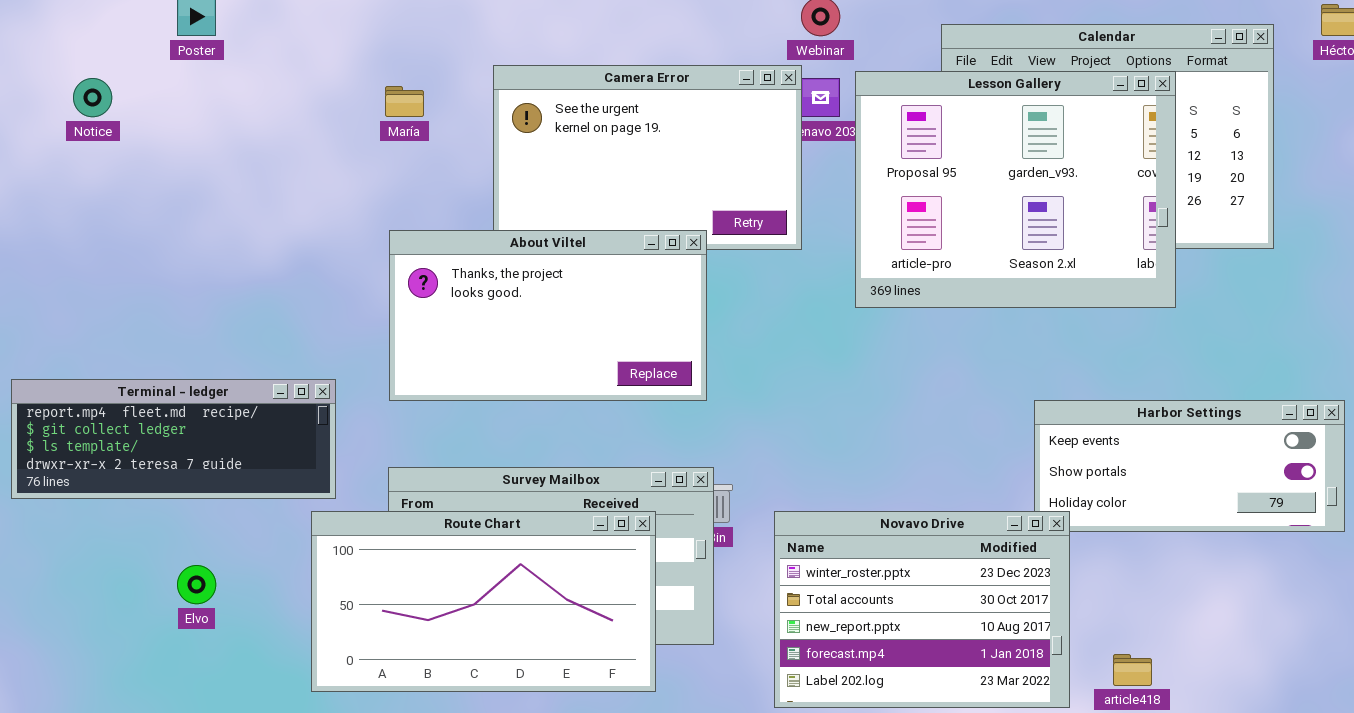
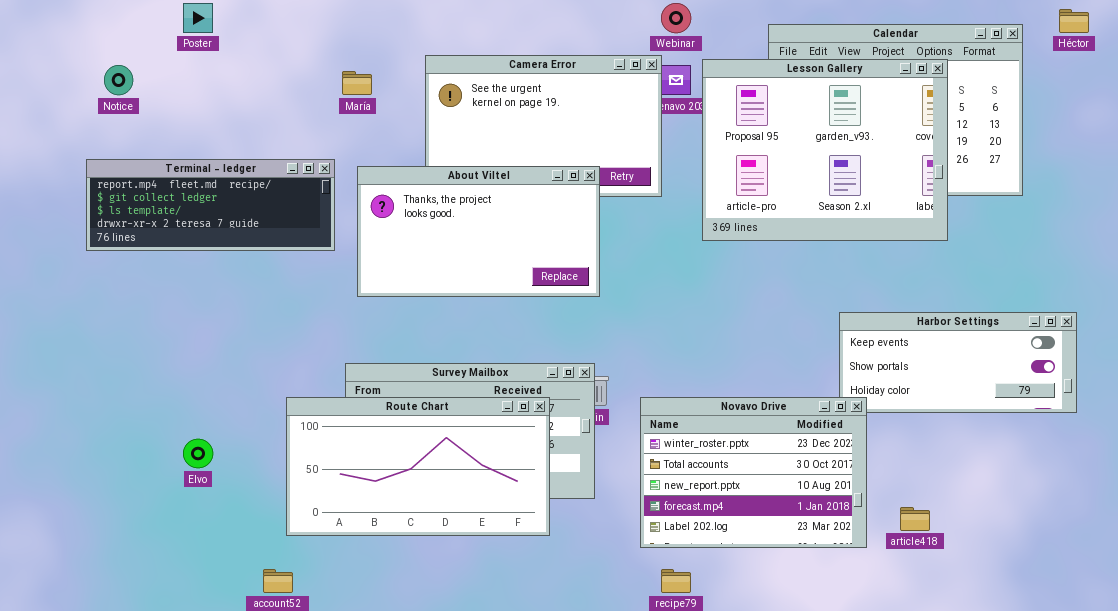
About Viltel: [389,230,707,401] -> [357,166,600,297], moved
Terminal - ledger: [11,379,336,499] -> [86,159,335,251], moved

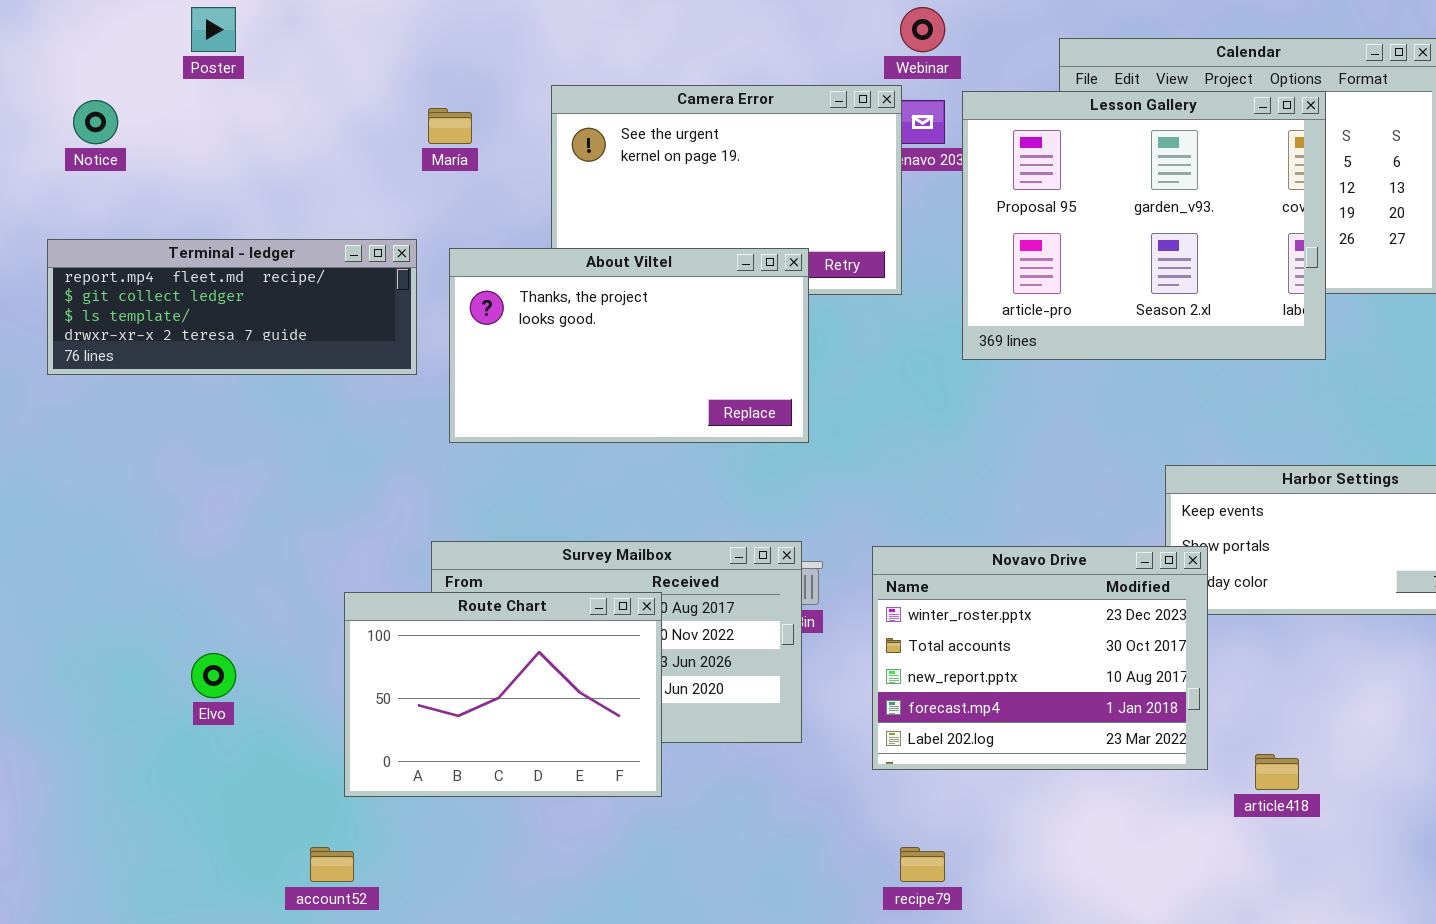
Route Chart: [286,397,550,536] -> [344,592,662,797], resized
Novavo Drive: [640,397,867,548] -> [872,546,1208,770], moved

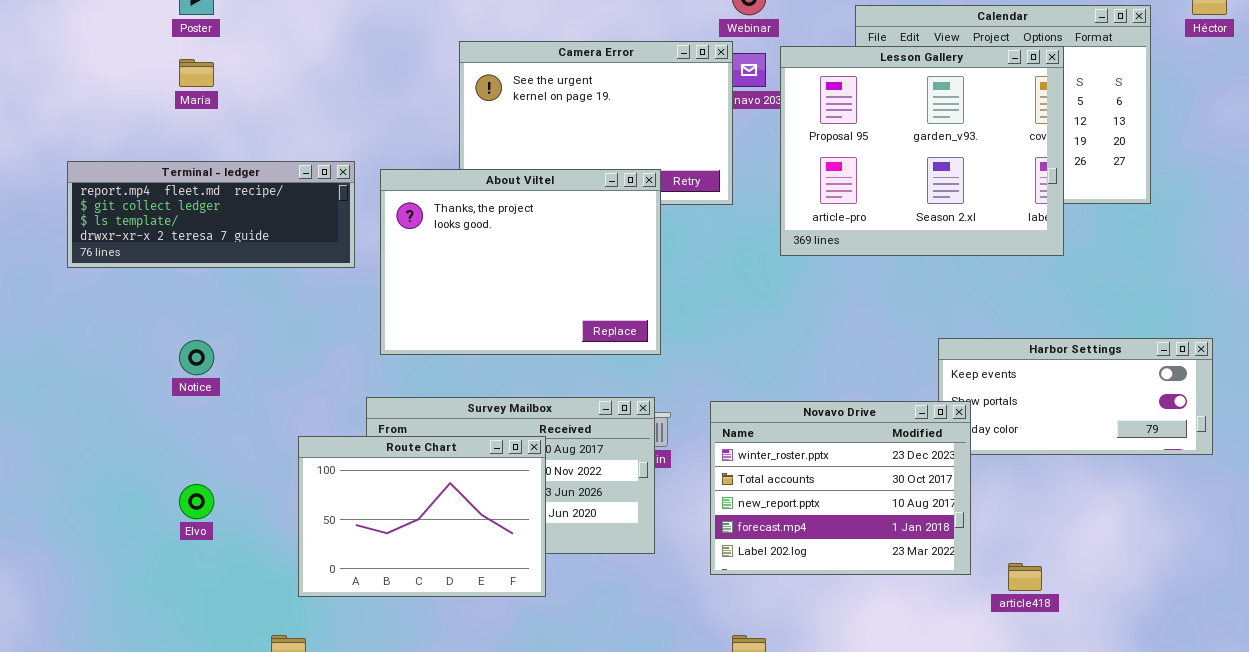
Notice: [73,100,118,144] -> [179,340,214,375], moved
María: [428,108,472,144] -> [179,59,214,87], moved
About Viltel: [449,248,809,443] -> [380,169,661,355], resized

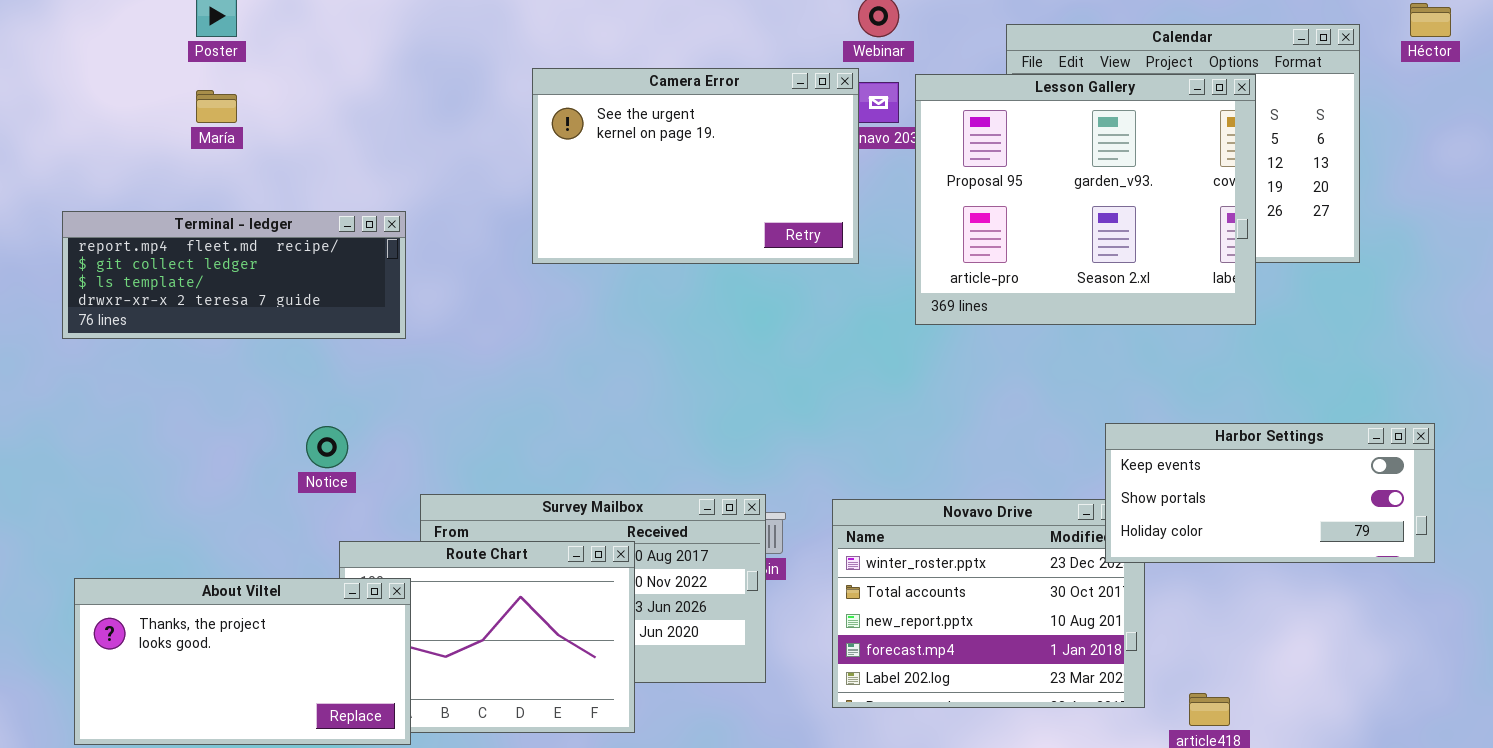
About Viltel: [380,169,661,355] -> [74,578,411,745], moved, resized
Harbor Settings: [938,338,1213,455] -> [1105,423,1435,563], raised
Notice: [179,340,214,375] -> [306,426,348,468], moved

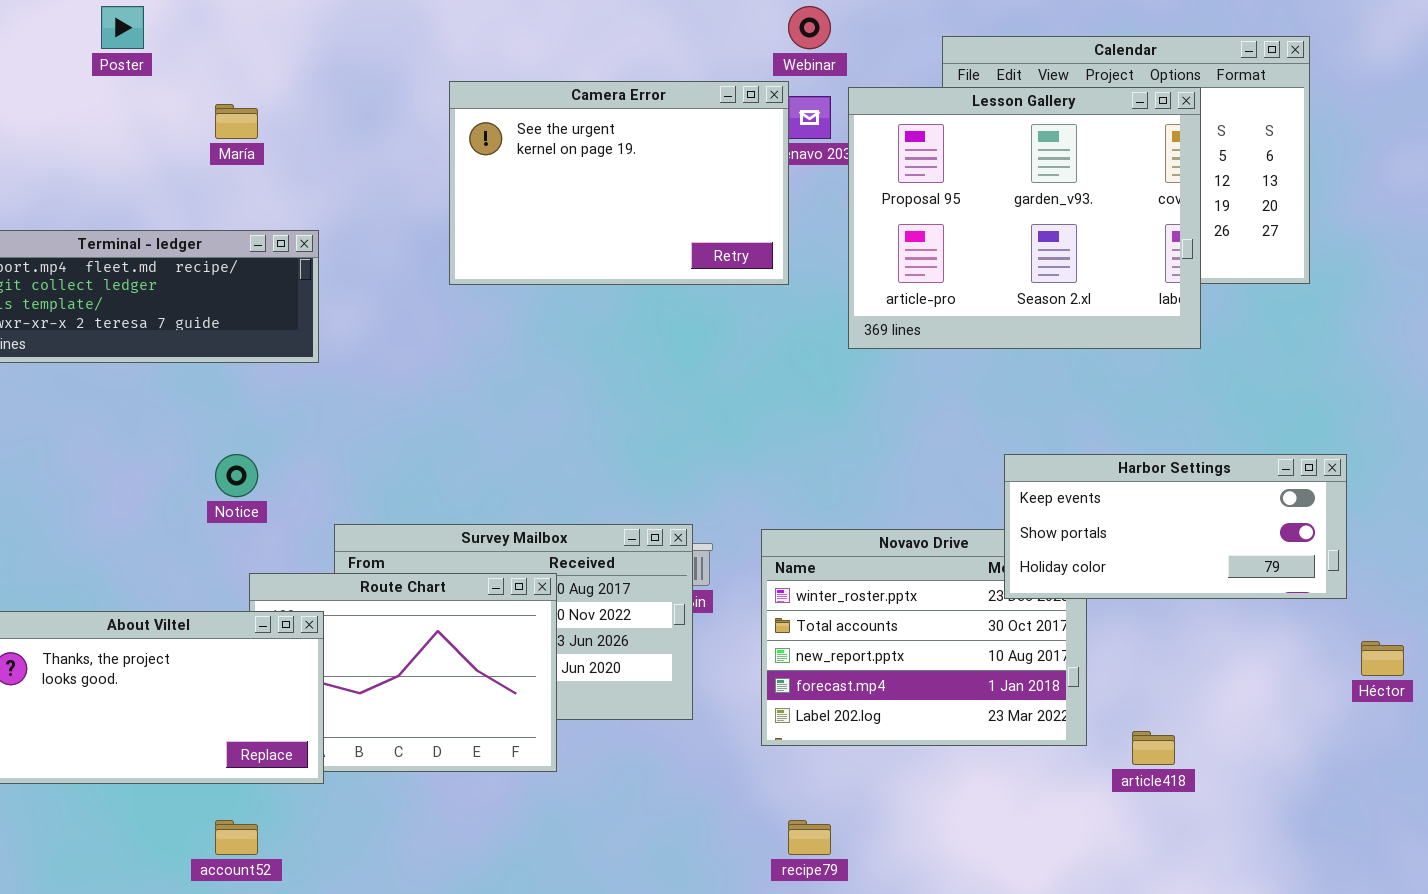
Héctor: [1410,3,1451,37] -> [1361,641,1404,676], moved
María: [196,90,237,123] -> [215,104,258,139], moved
Harbor Settings: [1105,423,1435,563] -> [1004,454,1347,599], moved

